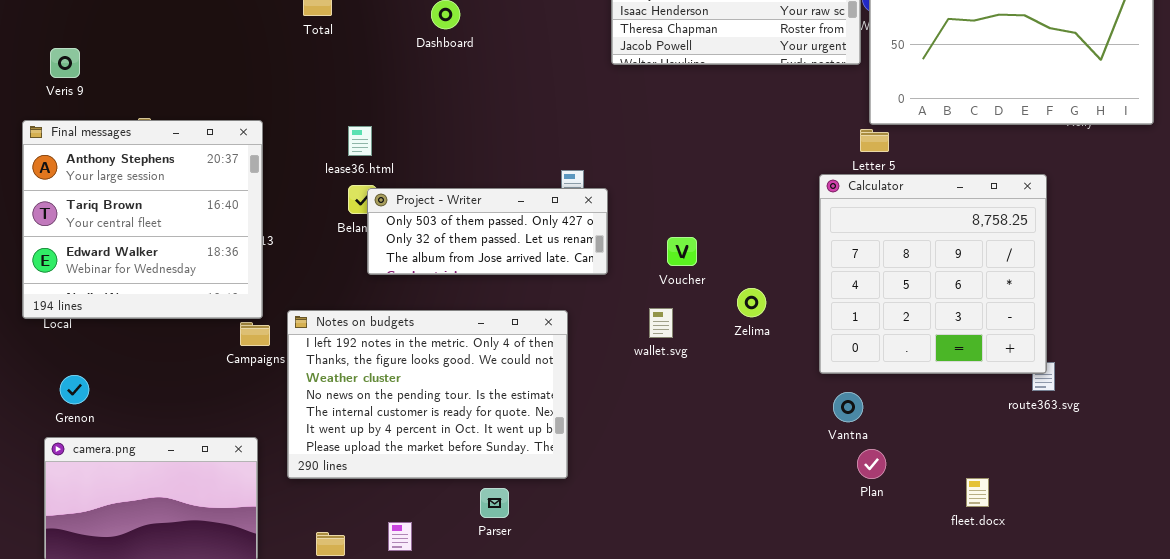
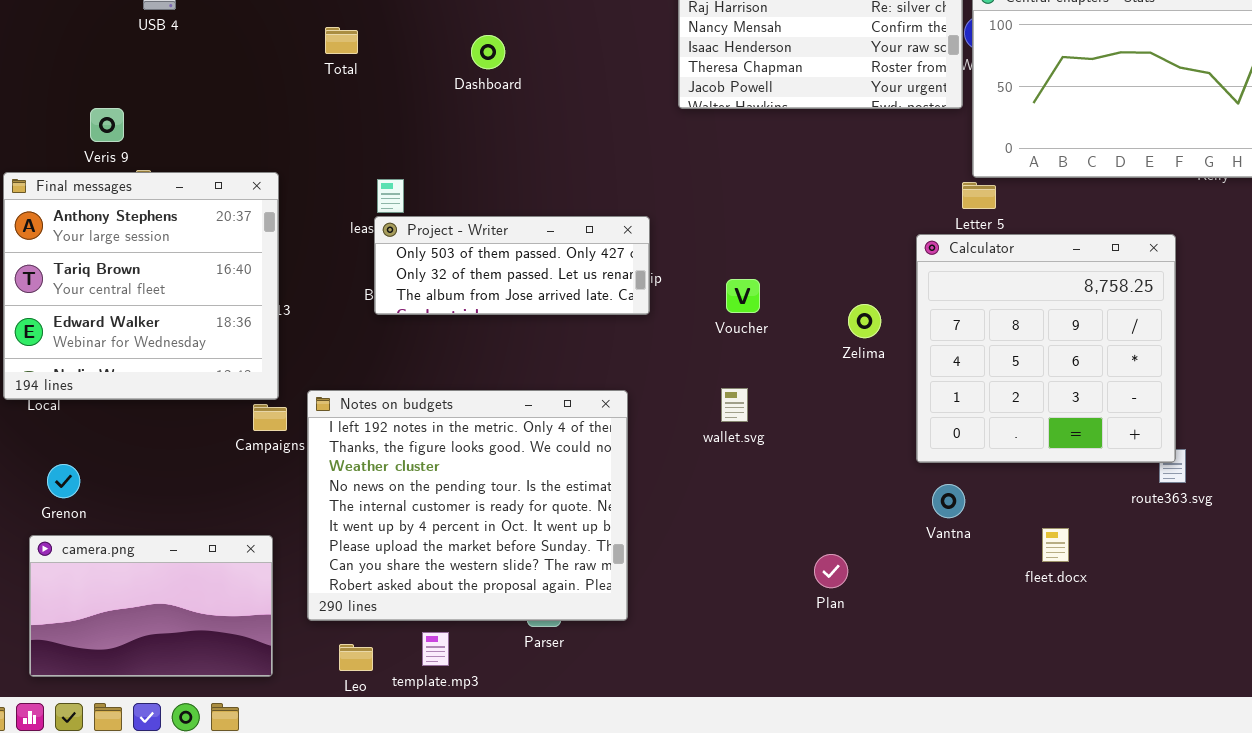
Veris 9: [50,48,80,78] -> [90,108,124,142], moved
Project - Writer: [367,188,608,275] -> [374,216,650,315], moved
Voucher: [667,237,697,266] -> [726,279,760,313], moved
Zelima: [737,288,766,317] -> [848,304,881,338], moved
Notes on budgets: [287,310,568,479] -> [307,390,628,621], resized
Plan: [857,449,886,479] -> [814,554,848,588], moved
fleet.docx: [966,478,989,507] -> [1042,528,1069,562], moved

